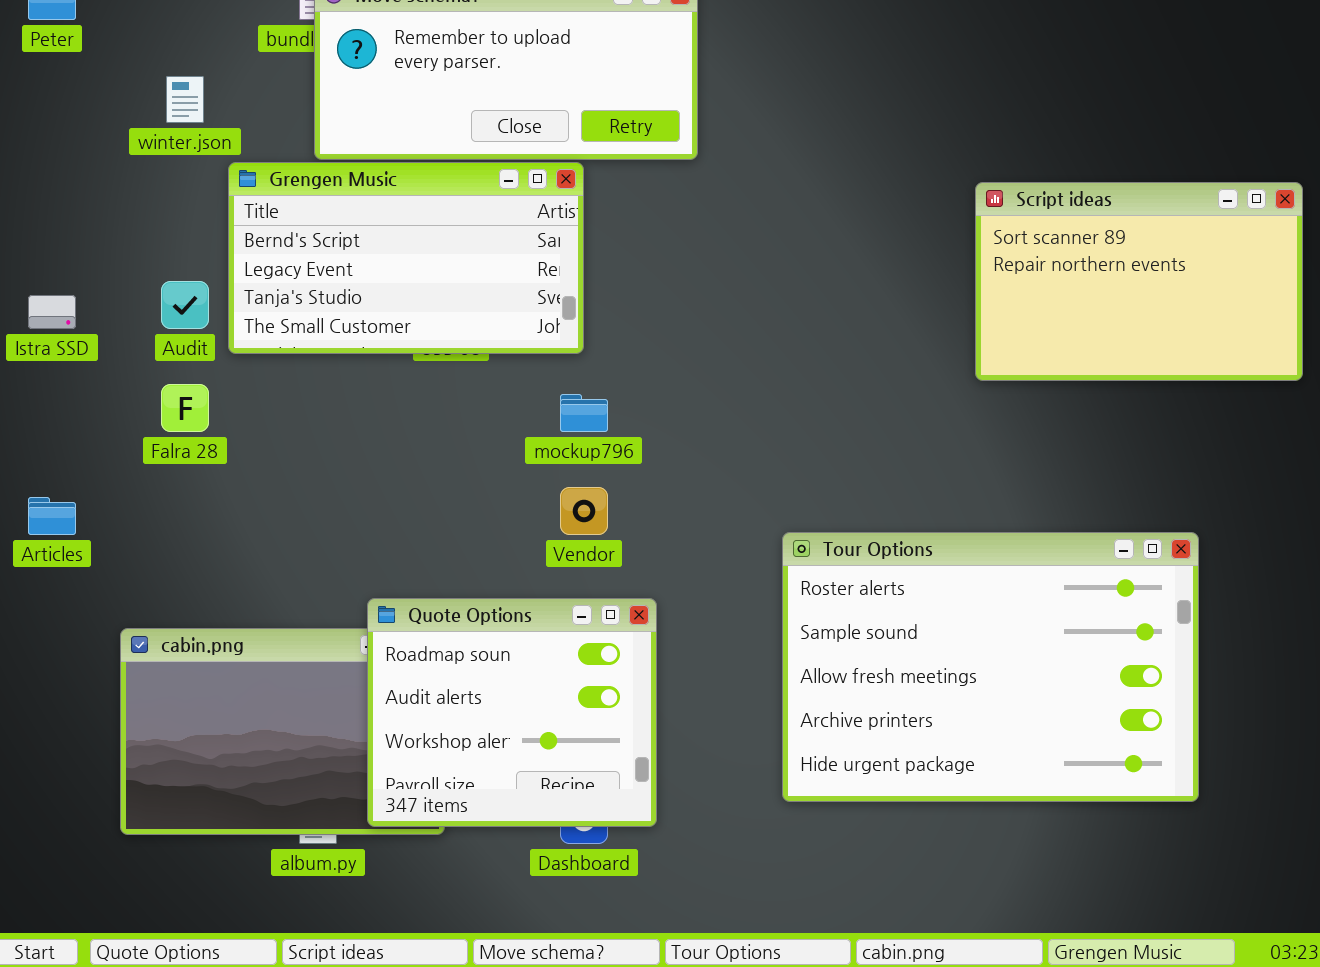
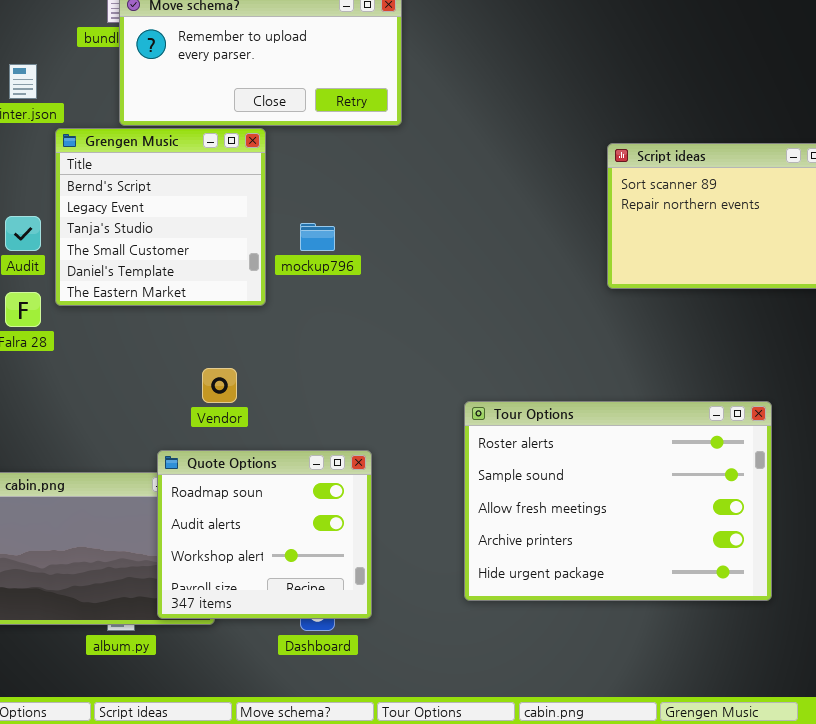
Grengen Music: [228,162,584,354] -> [55,128,266,306], resized
mockup796: [560,394,608,432] -> [300,223,335,251], moved
Vendor: [560,487,608,535] -> [202,368,237,403], moved

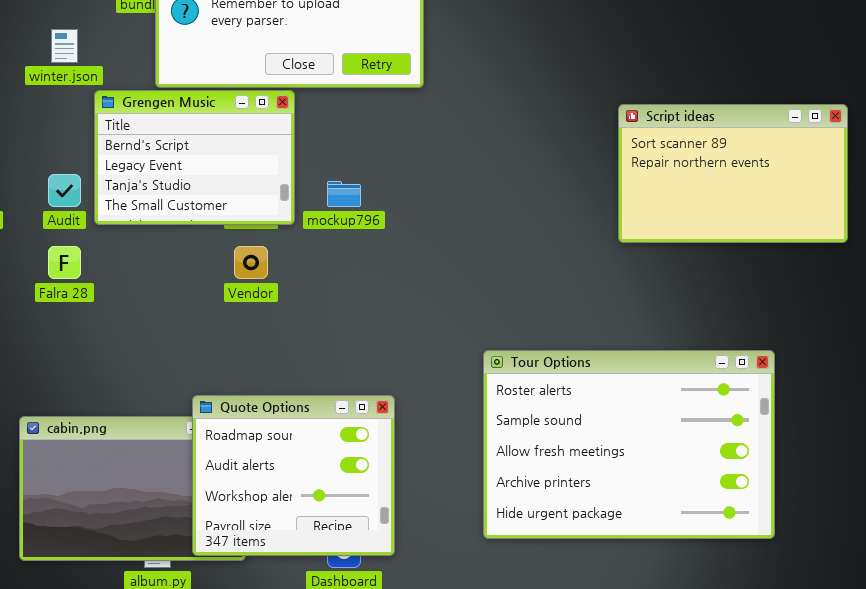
Grengen Music: [55,128,266,306] -> [94,90,295,225], resized
Vendor: [202,368,237,403] -> [234,246,268,279], moved

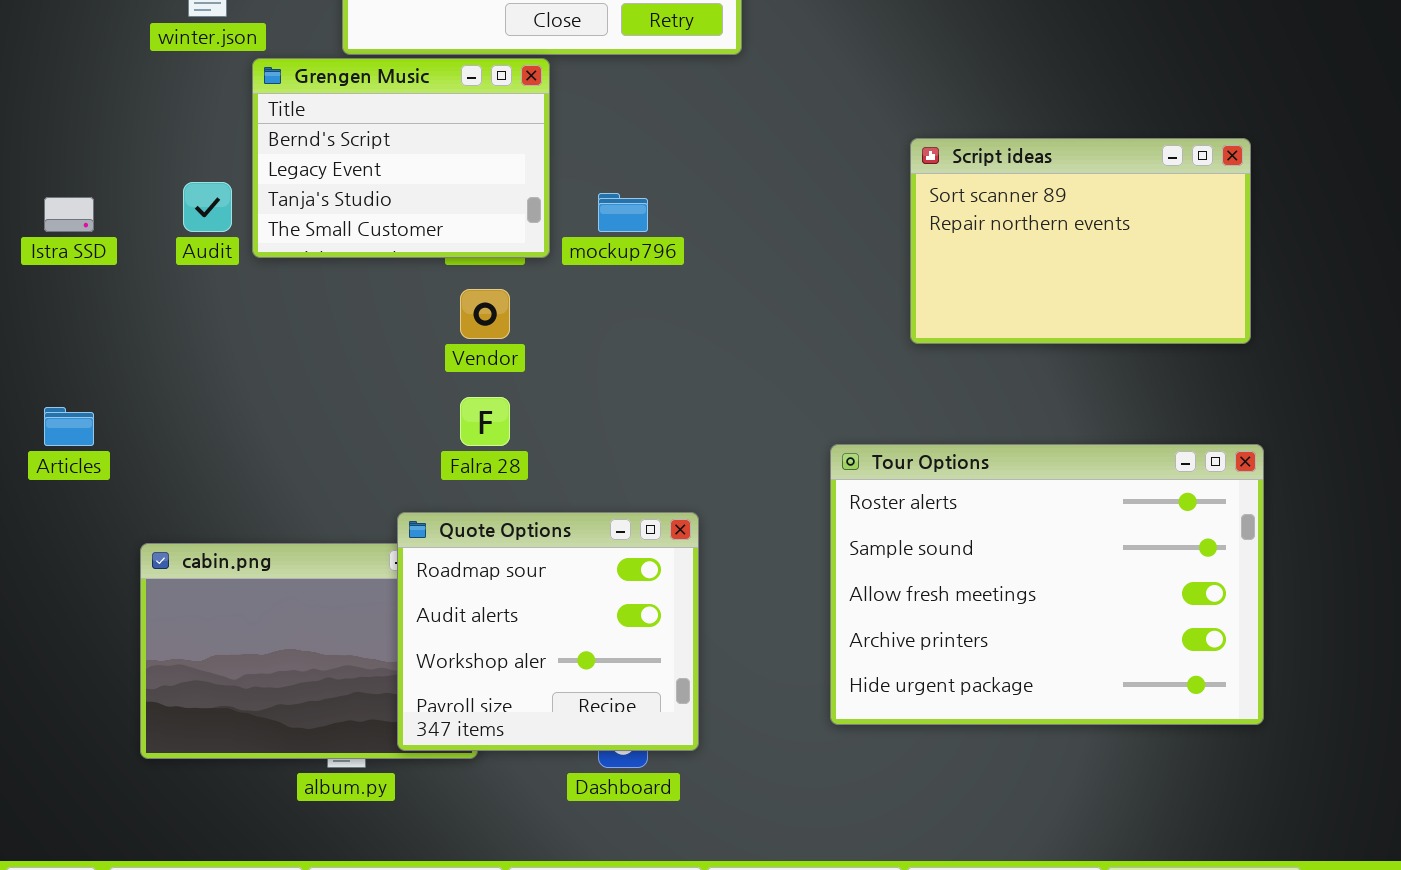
Script ideas: [618,104,848,243] -> [910,138,1251,344], moved
Falra 28: [48,246,81,279] -> [460,397,510,446], moved

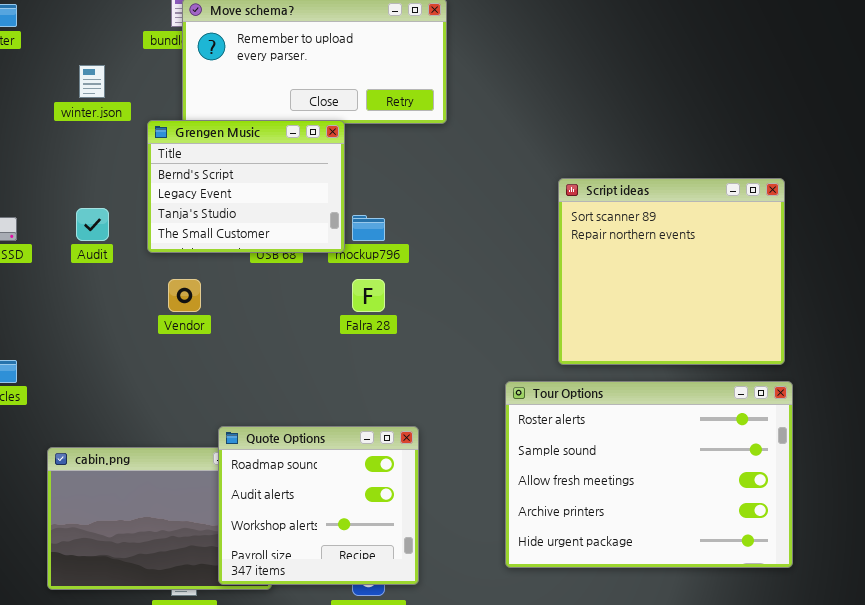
Grengen Music: [252,58,550,258] -> [147,120,345,253], moved
Script ideas: [910,138,1251,344] -> [558,178,785,365], resized
Vendor: [460,289,510,339] -> [168,279,201,312], moved
Falra 28: [460,397,510,446] -> [352,279,385,312], moved

